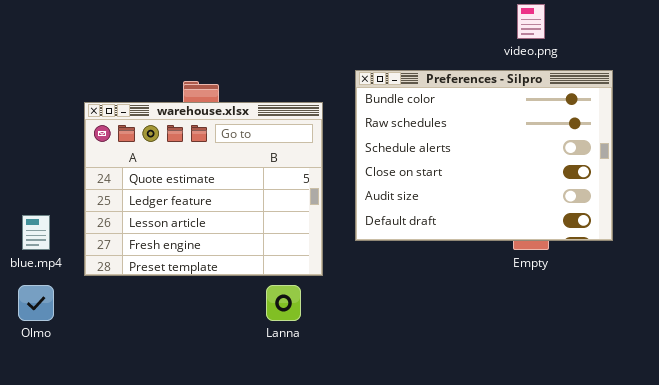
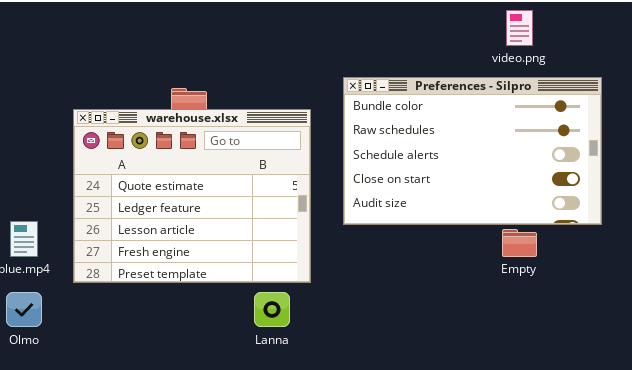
Preferences - Silpro: [355,70,613,241] -> [343,77,602,225], resized

